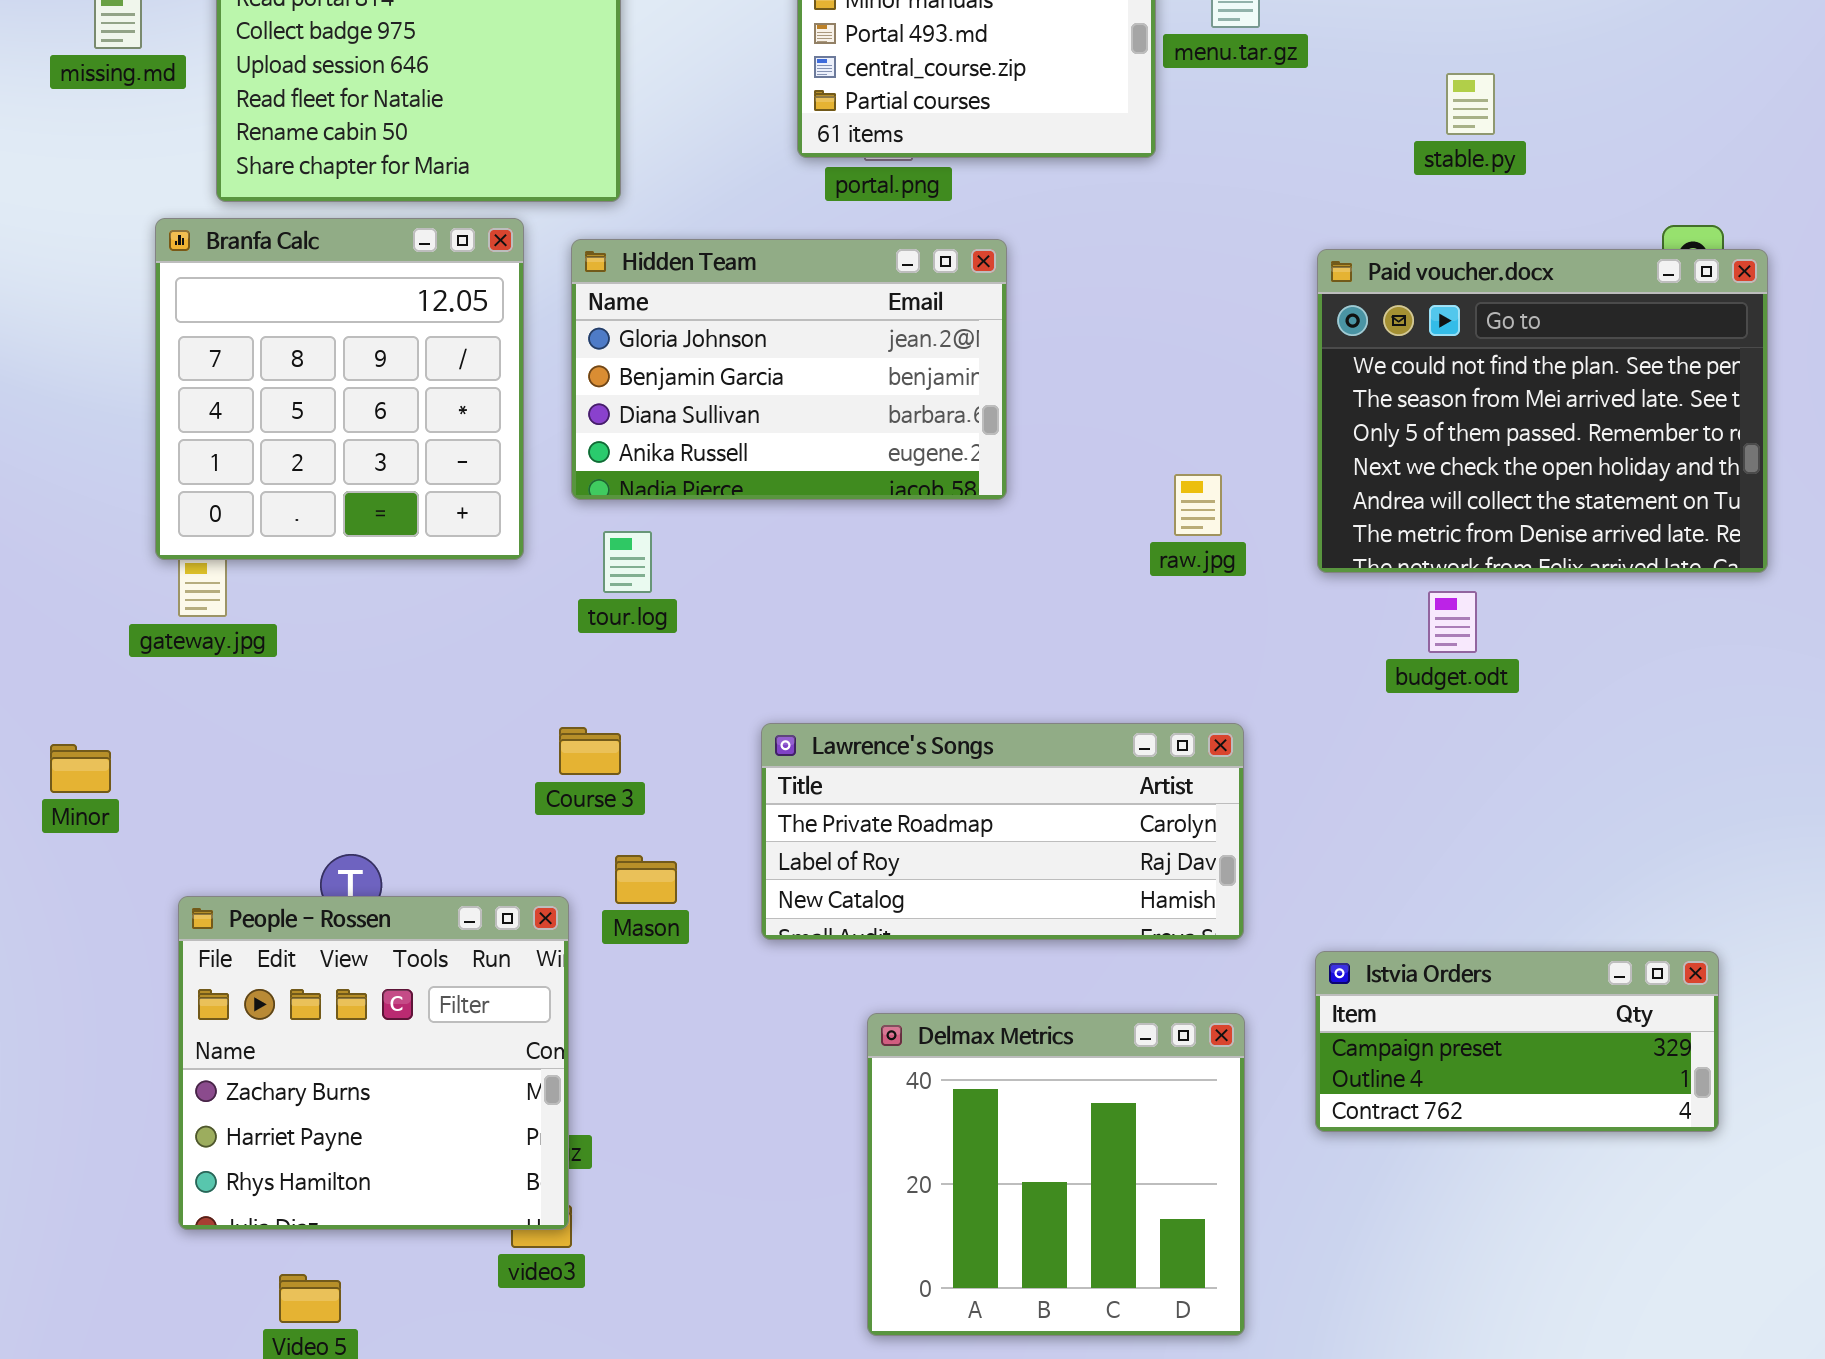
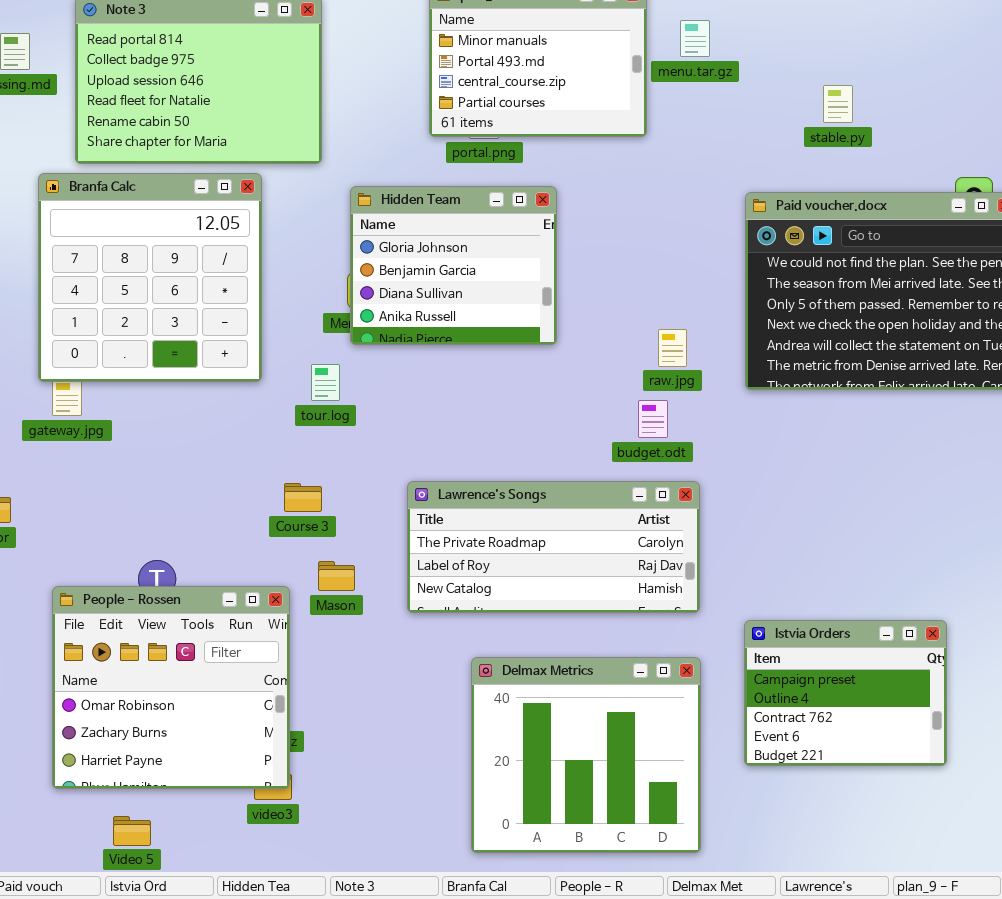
Hidden Team: [571,239,1007,500] -> [350,186,557,345], resized
budget.odt: [1428,591,1477,653] -> [638,400,668,438], moved
People - Rossen: [178,896,569,1230] -> [52,586,290,789], scrolled up 1 row
Istvia Orders: [1315,951,1719,1132] -> [744,620,947,766], resized

